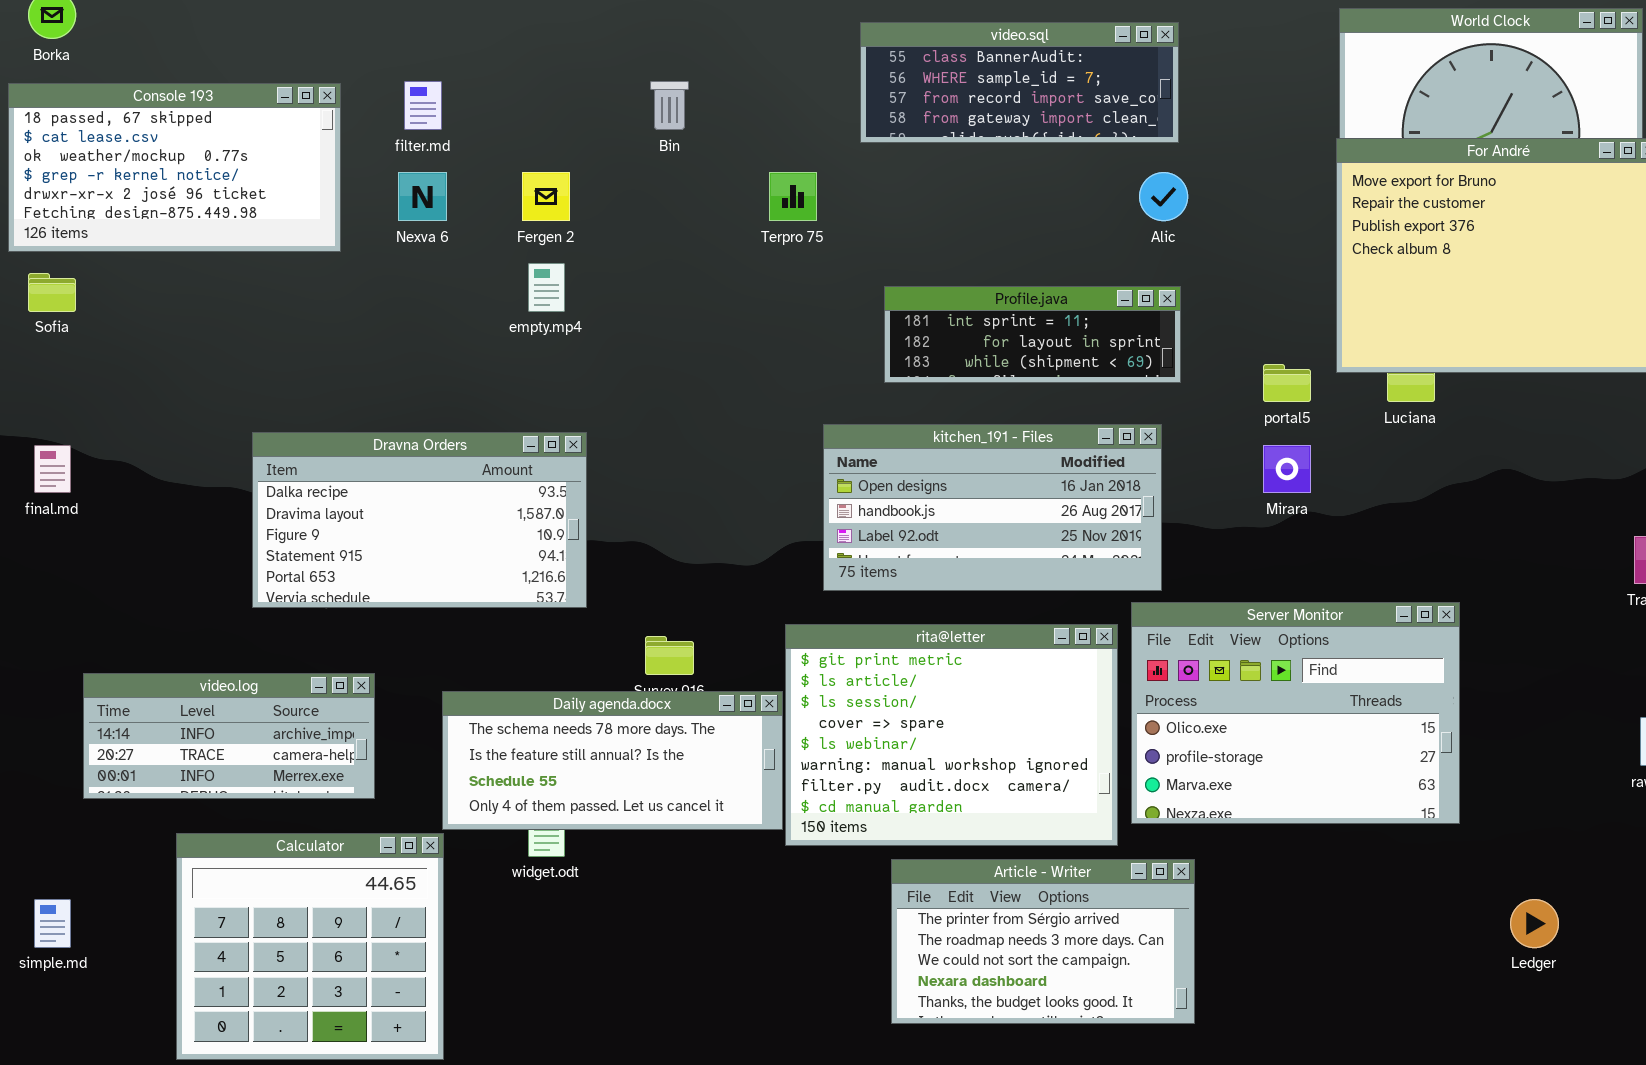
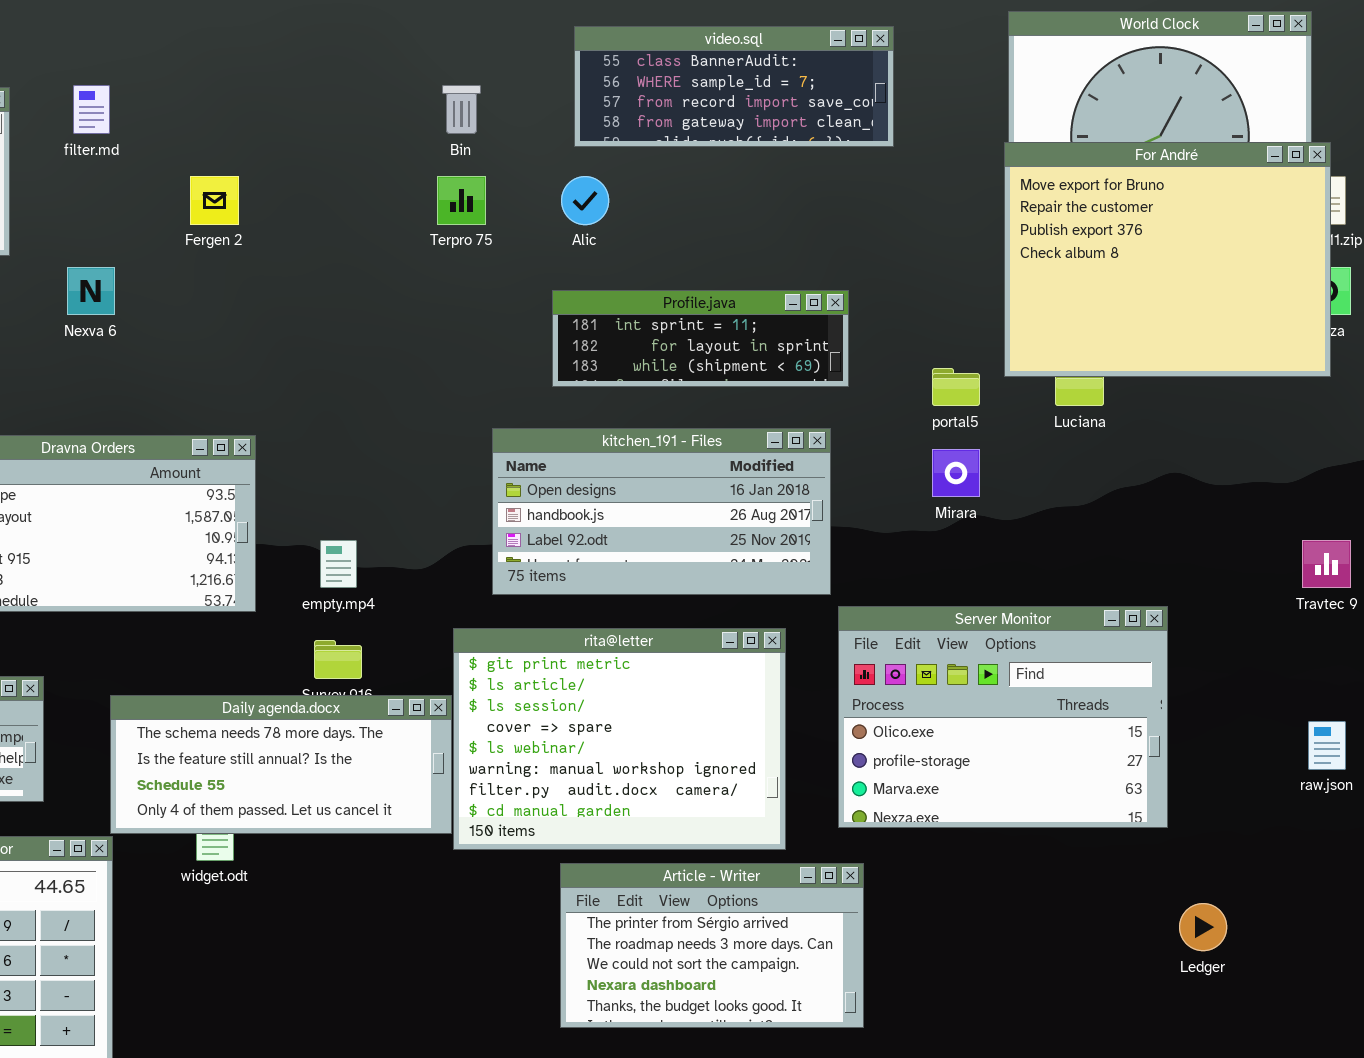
video.sql: [860,22,1179,143] -> [574,26,894,147], moved
Bin: [650,81,689,130] -> [442,85,481,134], moved
Nexva 6: [398,172,447,221] -> [67,267,115,315], moved
Alic: [1139,172,1188,221] -> [561,176,609,225], moved
empty.mp4: [528,263,565,312] -> [320,540,357,588], moved
Server Monitor: [1131,602,1460,824] -> [838,606,1168,828], moved

